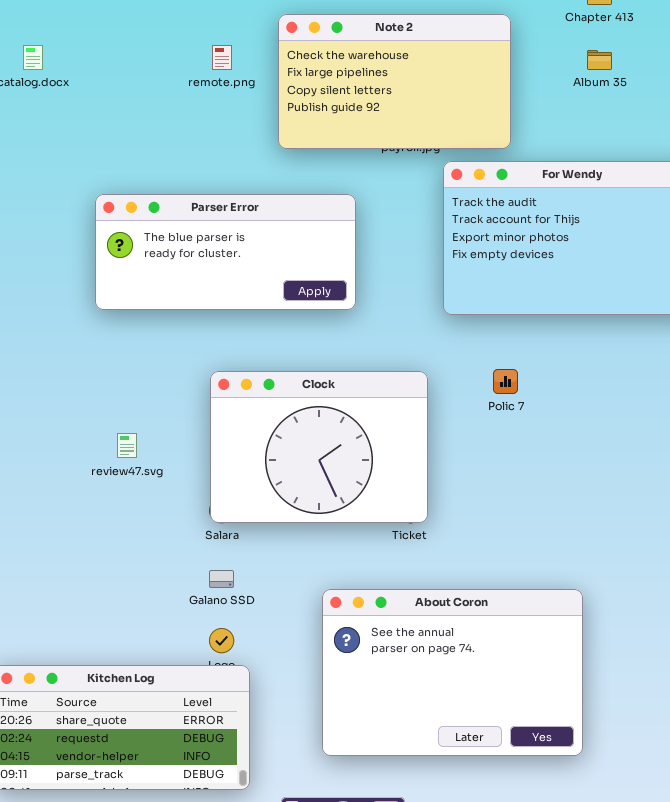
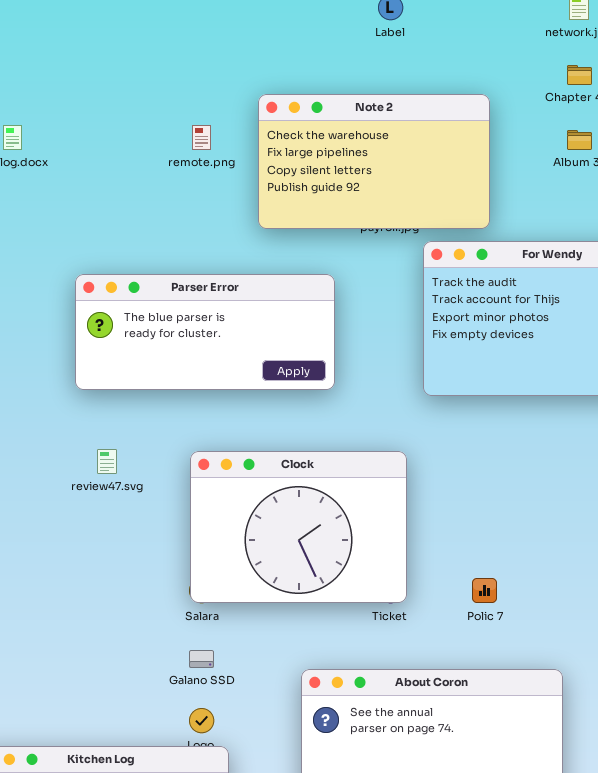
Polic 7: [493,369,518,394] -> [472,578,497,603], moved
review47.svg: [117,433,137,458] -> [97,449,117,474], moved

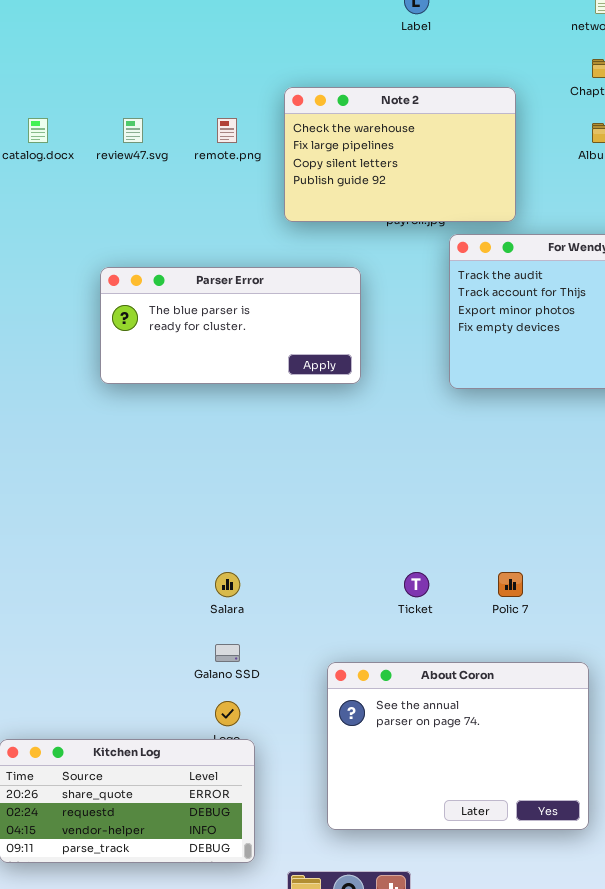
review47.svg: [97,449,117,474] -> [123,118,143,143], moved
Clock: [190,451,407,603] -> none, closed

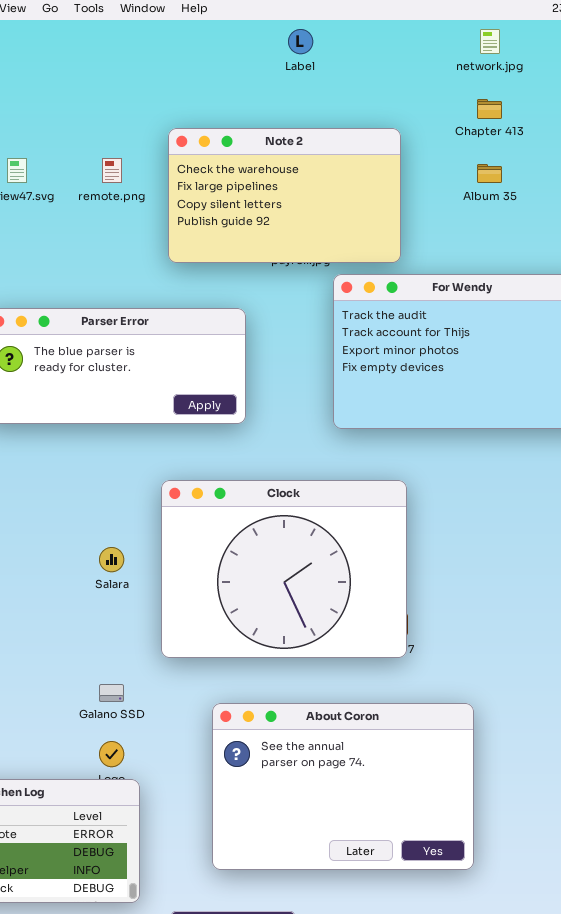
Clock: none -> [161,480,407,658], opened
Salara: [215,572,240,597] -> [99,547,124,572], moved

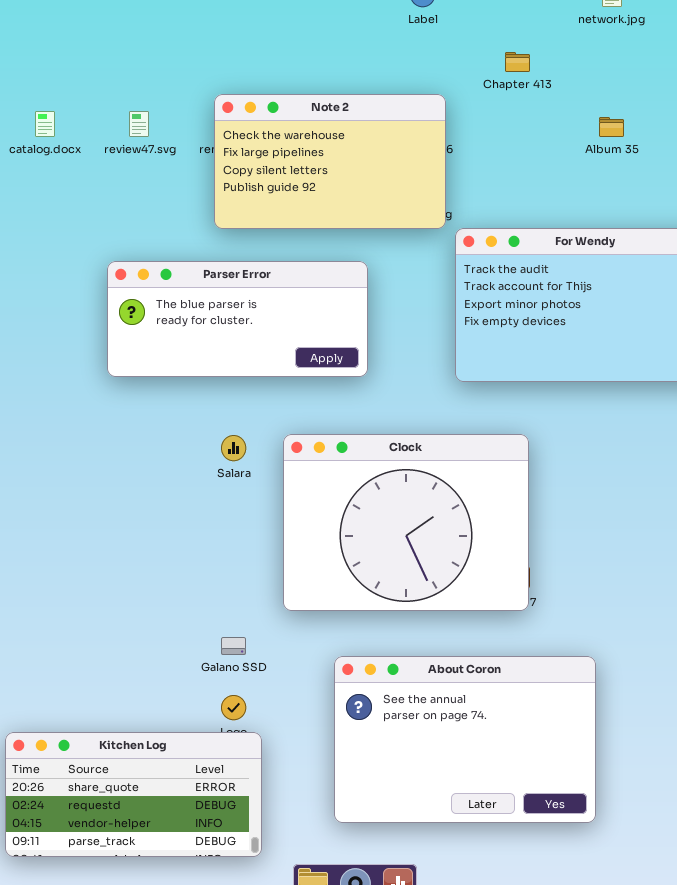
Chapter 413: [477,99,502,119] -> [505,52,530,72], moved
Note 2: [168,128,401,263] -> [214,94,446,229], moved
Salara: [99,547,124,572] -> [221,435,246,461], moved

